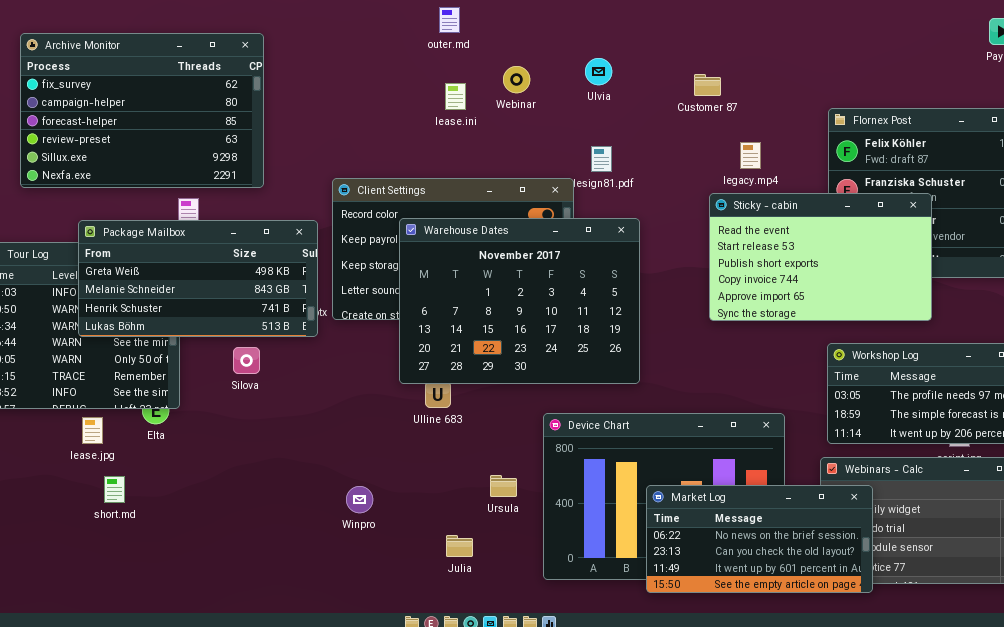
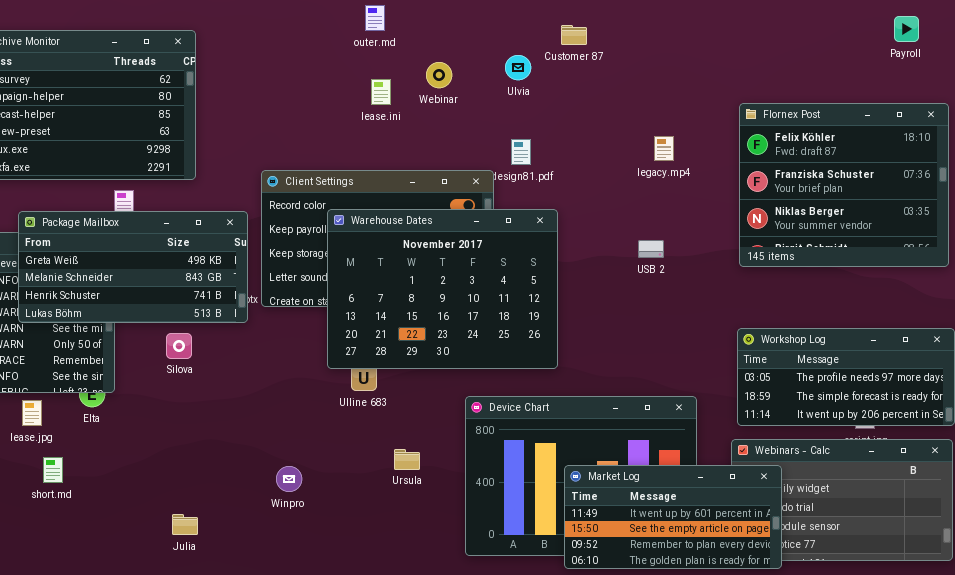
Customer 87: [694,74,721,96] -> [561,25,587,45], moved
Sticky - cabin: [709,193,932,321] -> none, closed
Ursula: [490,475,517,497] -> [394,449,420,470], moved
Market Log: [646,485,873,593] -> [564,465,782,569], scrolled down 2 rows
Julia: [446,535,473,557] -> [172,514,198,535], moved

